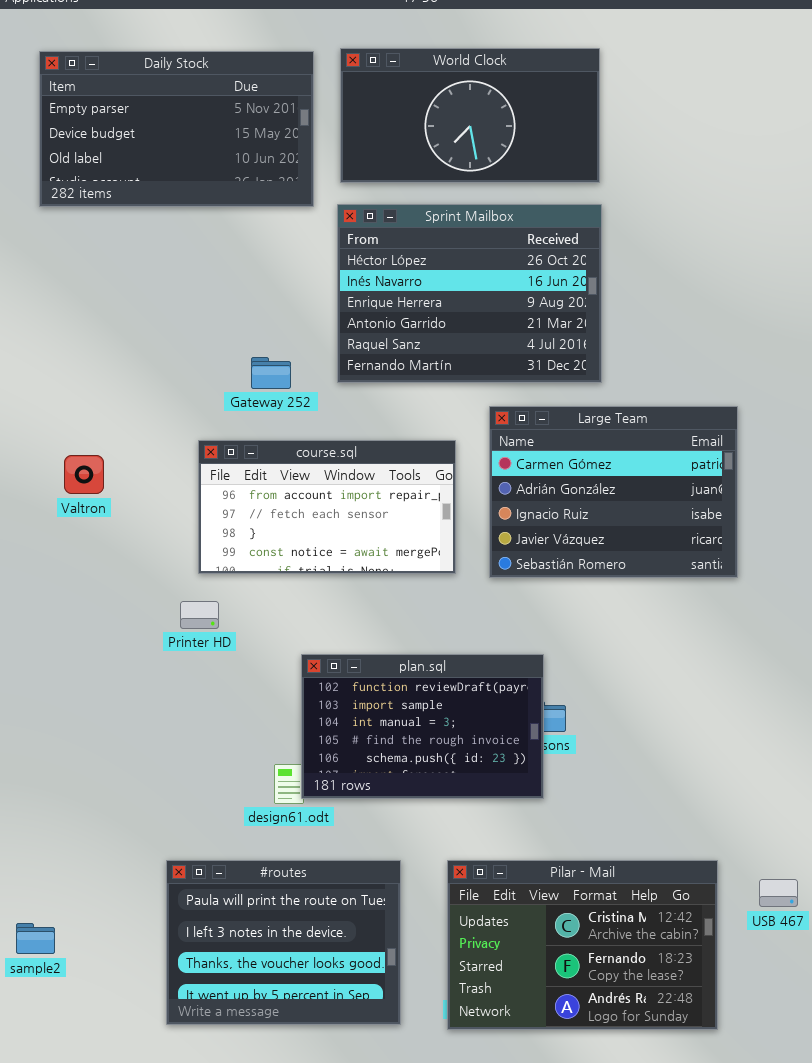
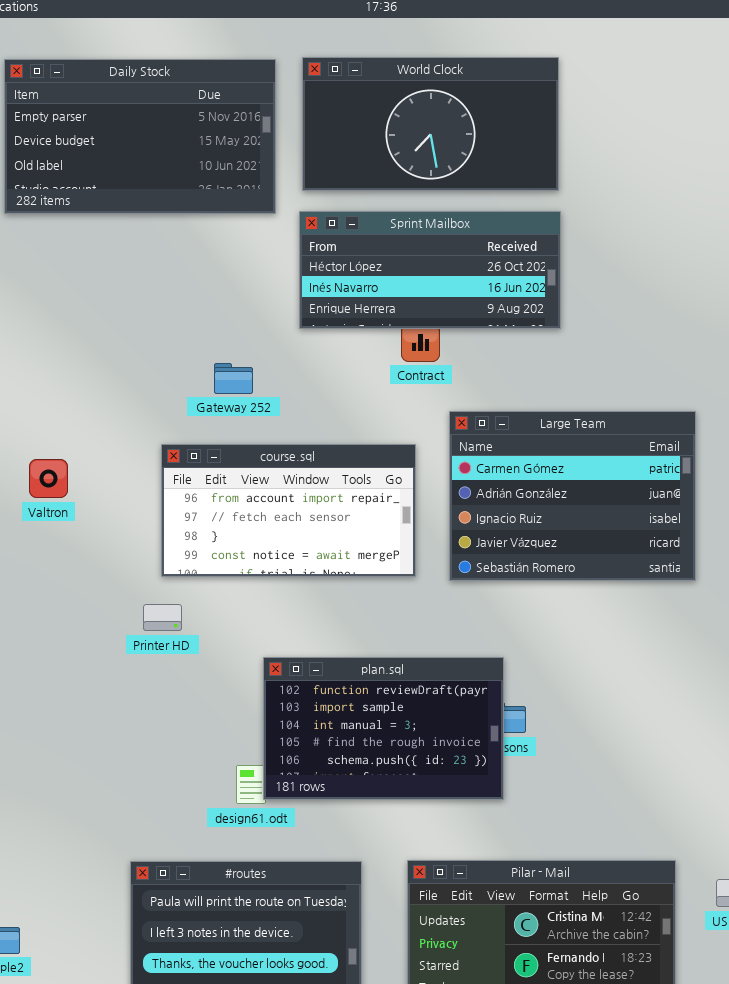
Sprint Mailbox: [337,204,602,383] -> [299,211,561,329], resized

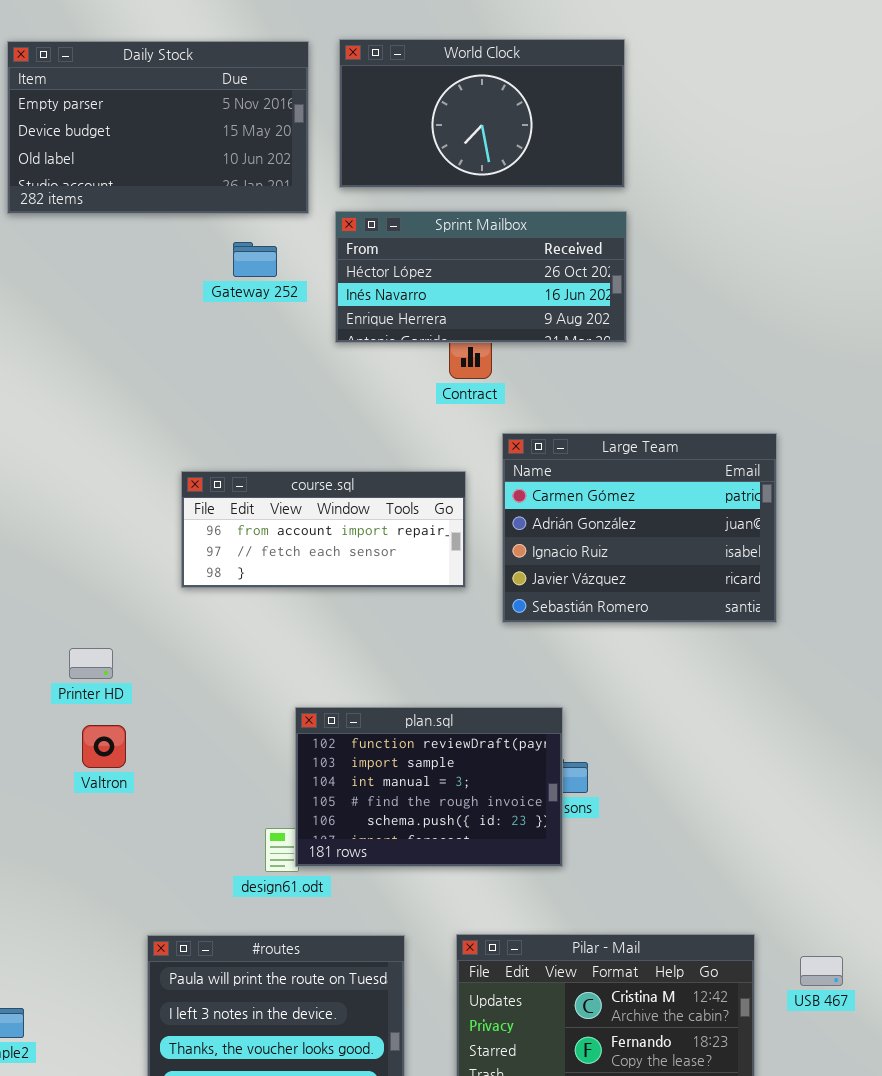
Gateway 252: [214,363,253,394] -> [233,242,277,277], moved
course.sql: [161,444,416,577] -> [181,471,466,588], resized
Valtron: [29,459,68,498] -> [82,725,126,768], moved
Printer HD: [143,604,182,631] -> [69,648,113,679], moved

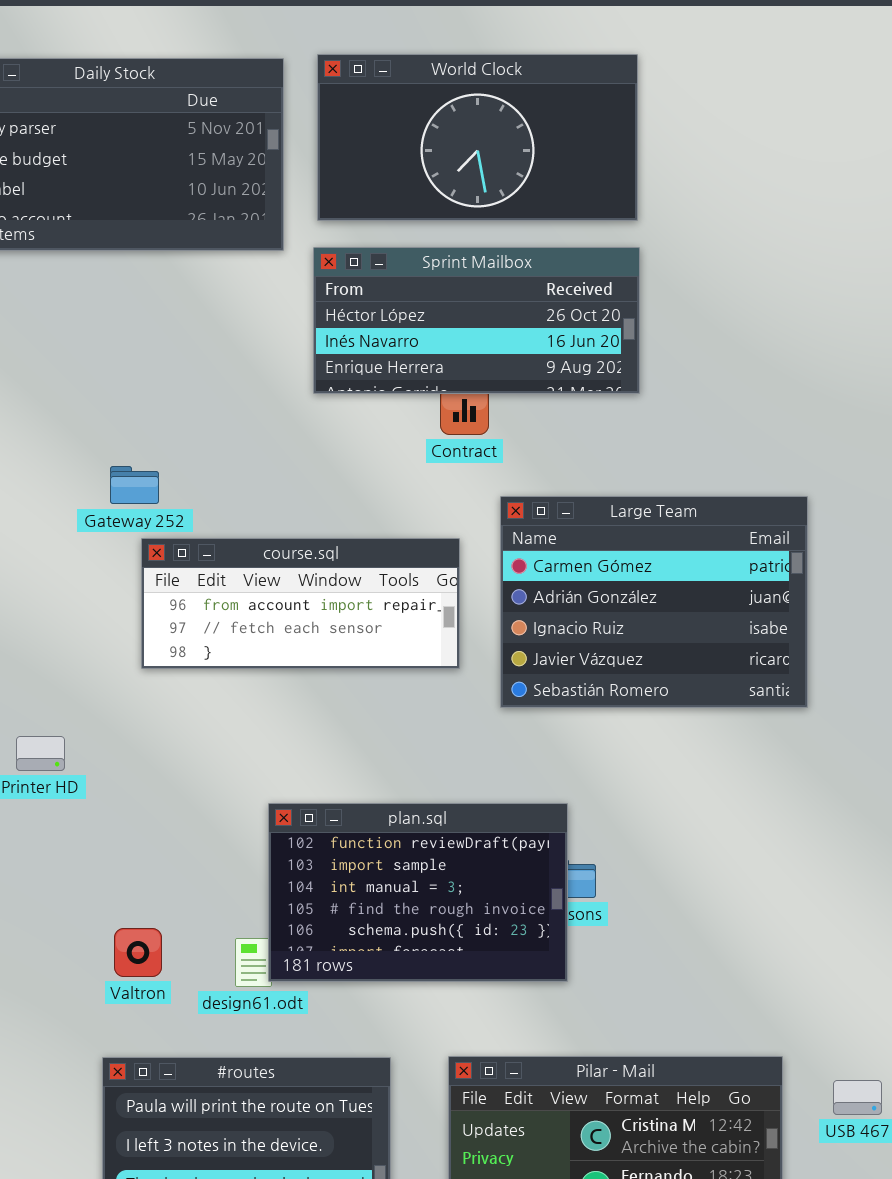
Gateway 252: [233,242,277,277] -> [110,466,159,504], moved
Valtron: [82,725,126,768] -> [114,928,162,977], moved

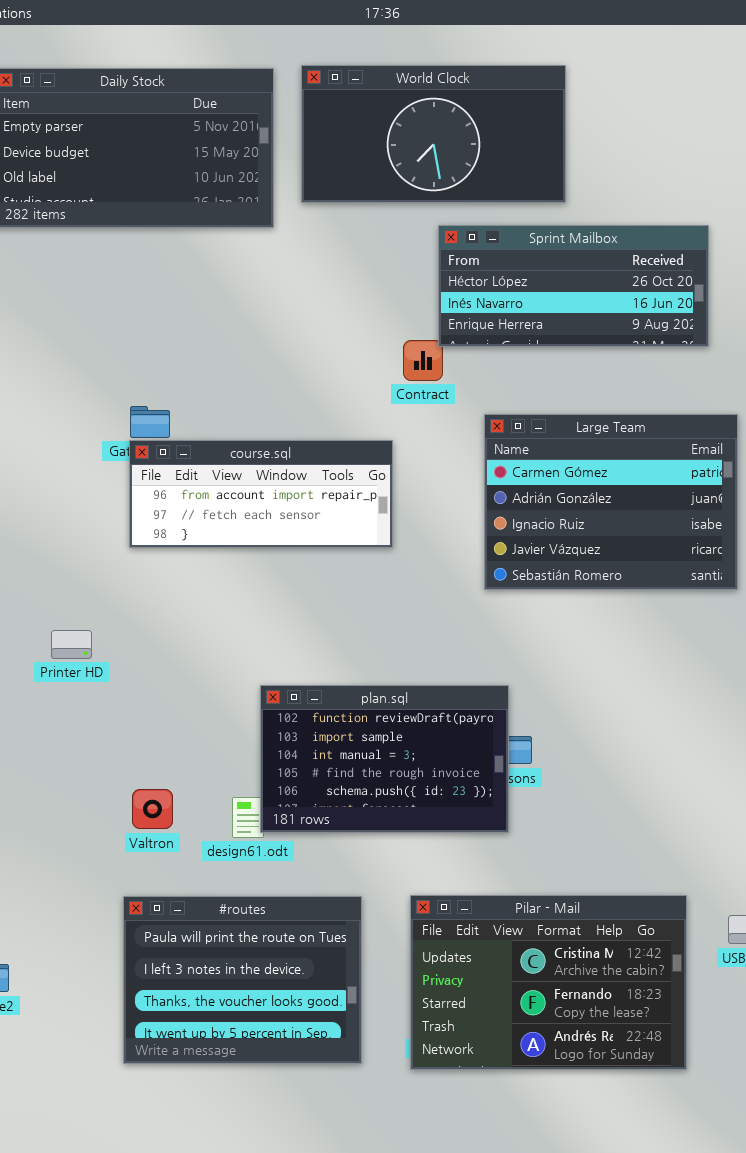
Sprint Mailbox: [313,247,640,394] -> [438,225,709,347], moved
Large Team: [500,496,808,708] -> [484,414,738,590], moved
course.sql: [141,538,460,669] -> [129,440,393,548], moved

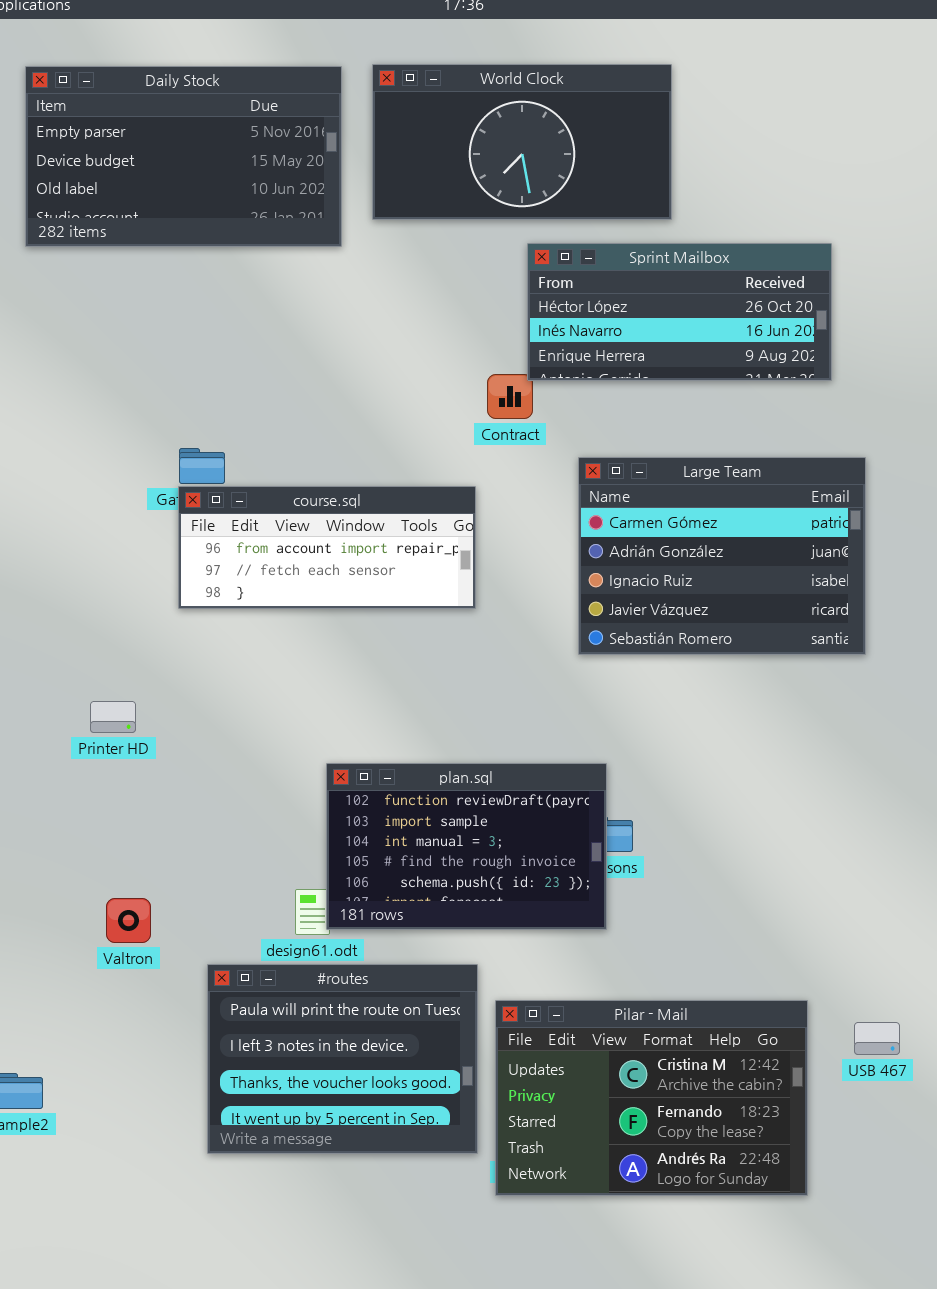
Valtron: [132,789,173,829] -> [106,898,151,943], moved
#routes: [123,896,362,1064] -> [207,964,478,1154], moved

